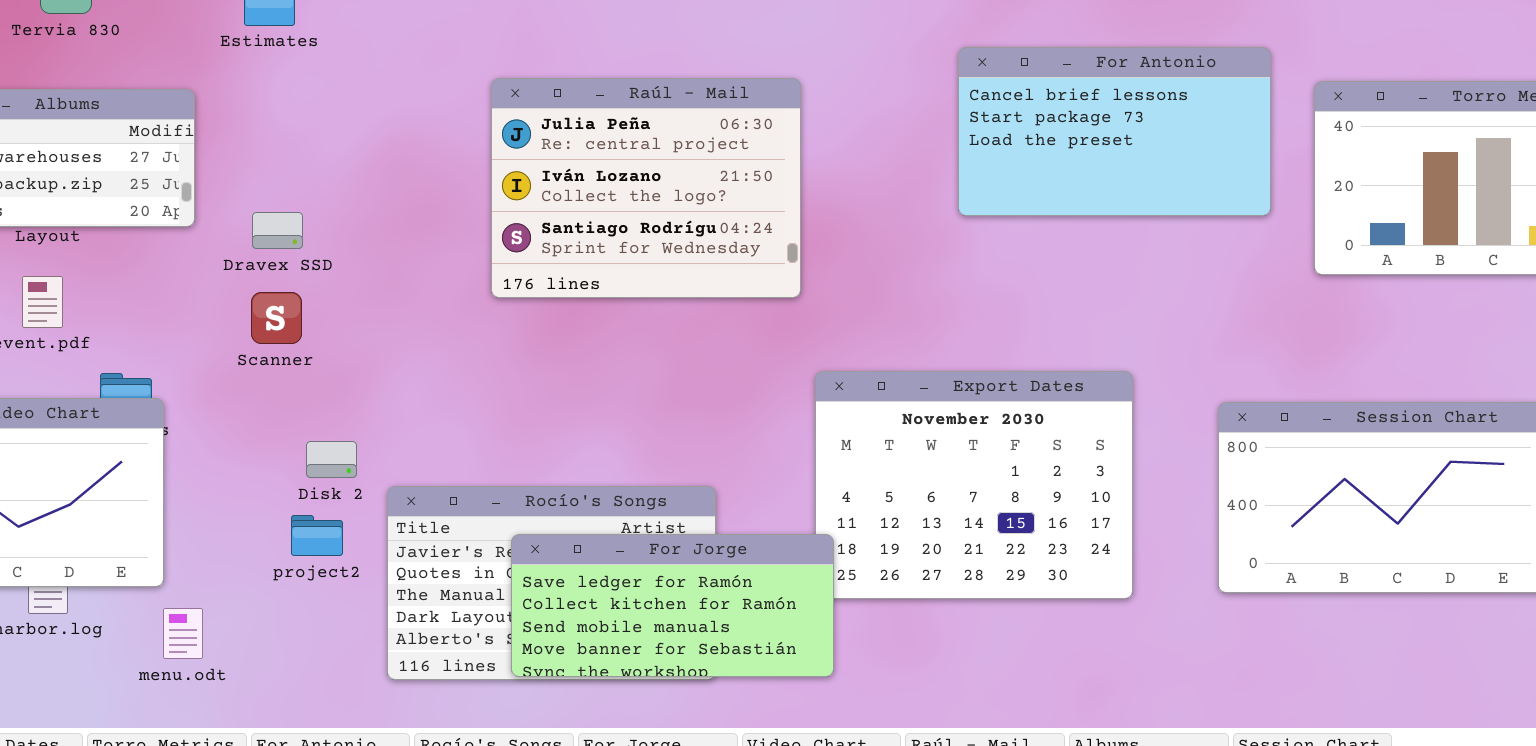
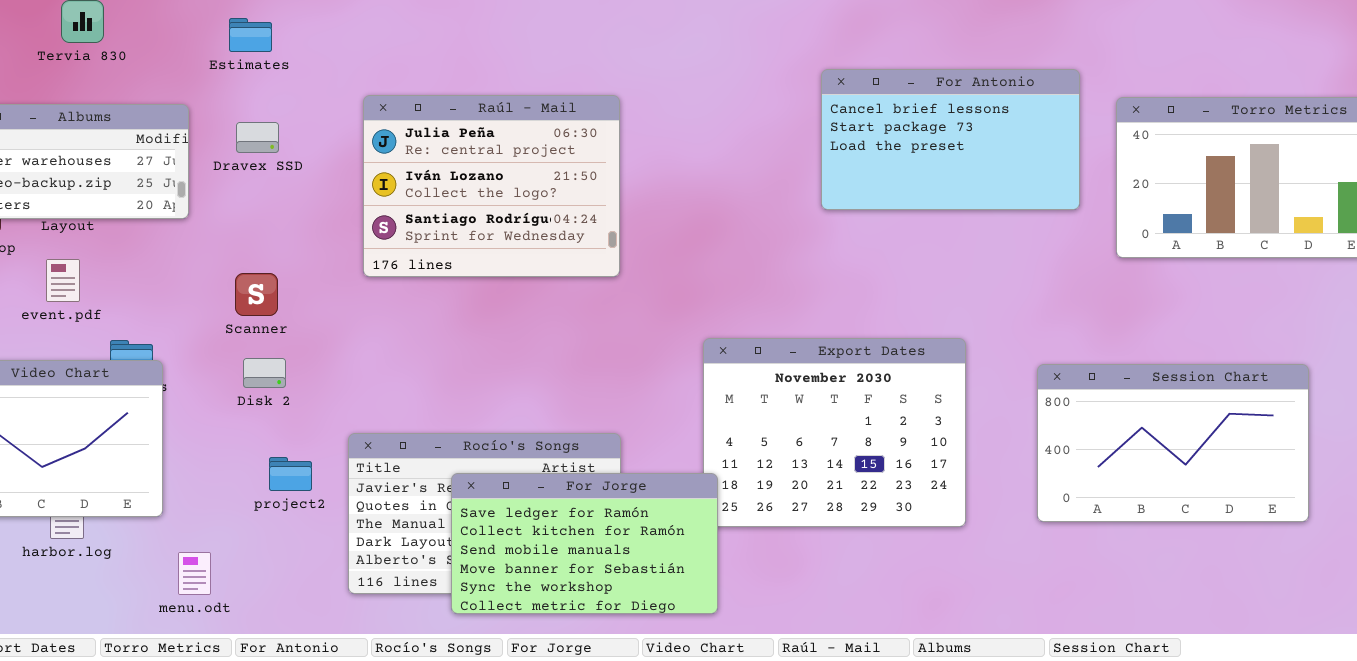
Raúl - Mail: [491,78,801,298] -> [363,95,620,277], moved
Dravex SSD: [252,212,303,249] -> [236,122,279,153], moved
Disk 2: [306,441,357,478] -> [243,358,286,388], moved
For Jorge: [511,534,834,677] -> [451,473,718,614], resized
menu.odt: [163,608,203,659] -> [178,552,211,595], moved

